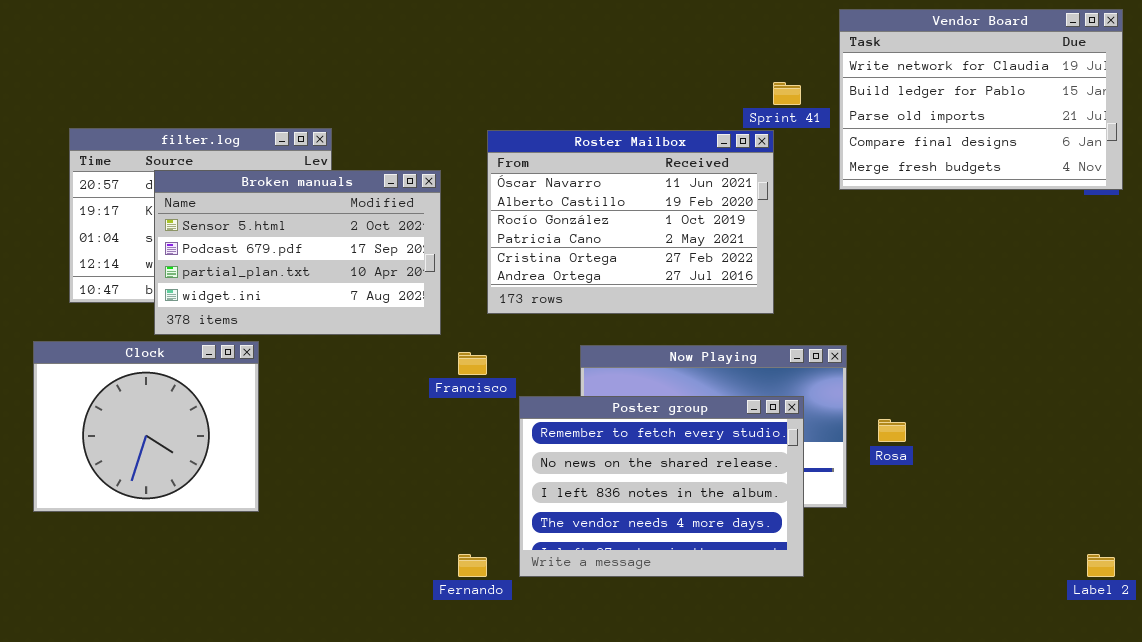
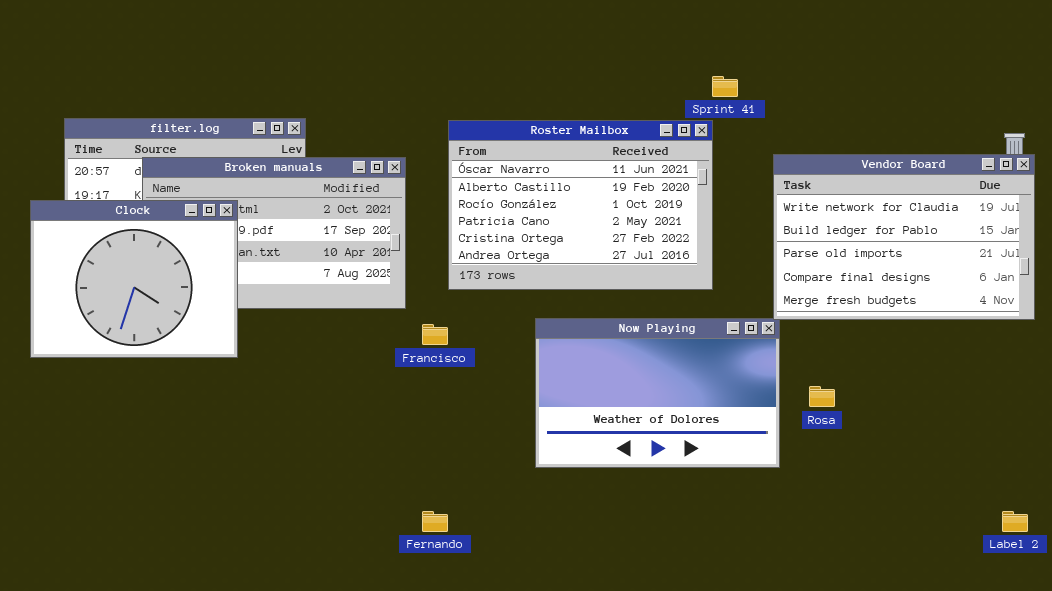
Vendor Board: [839,9,1123,190] -> [773,154,1035,320], moved
Clock: [33,341,259,512] -> [30,200,238,358], moved
Poster group: [519,396,804,577] -> none, closed

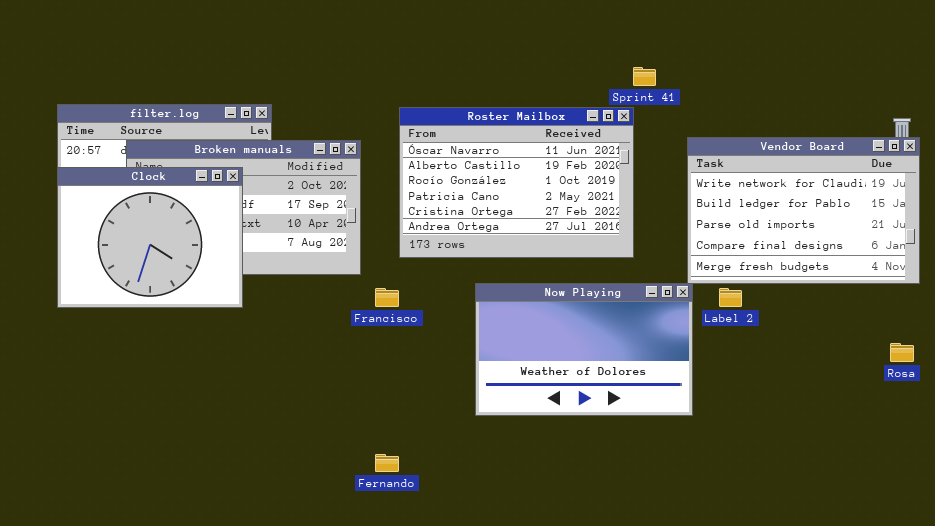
Clock: [30,200,238,358] -> [57,167,243,308], moved
Rosa: [809,386,835,407] -> [890,343,914,362], moved
Label 2: [1002,511,1028,532] -> [719,288,742,307], moved

